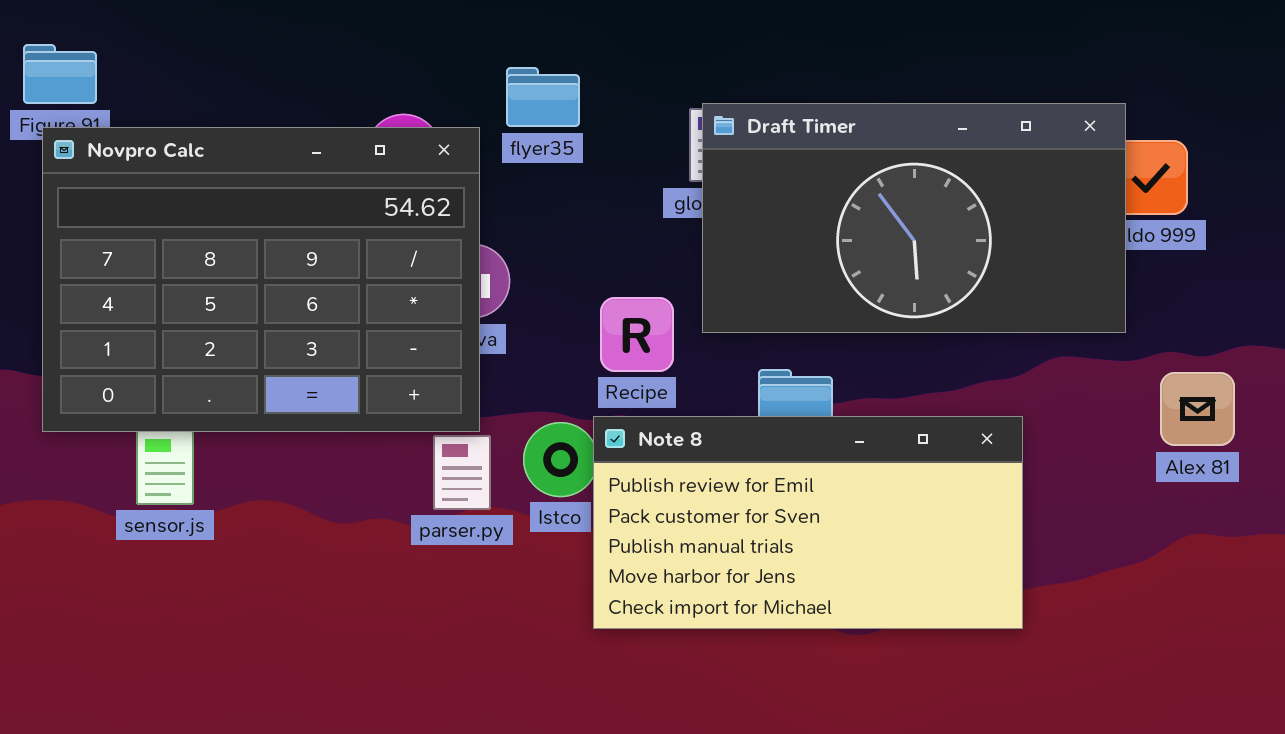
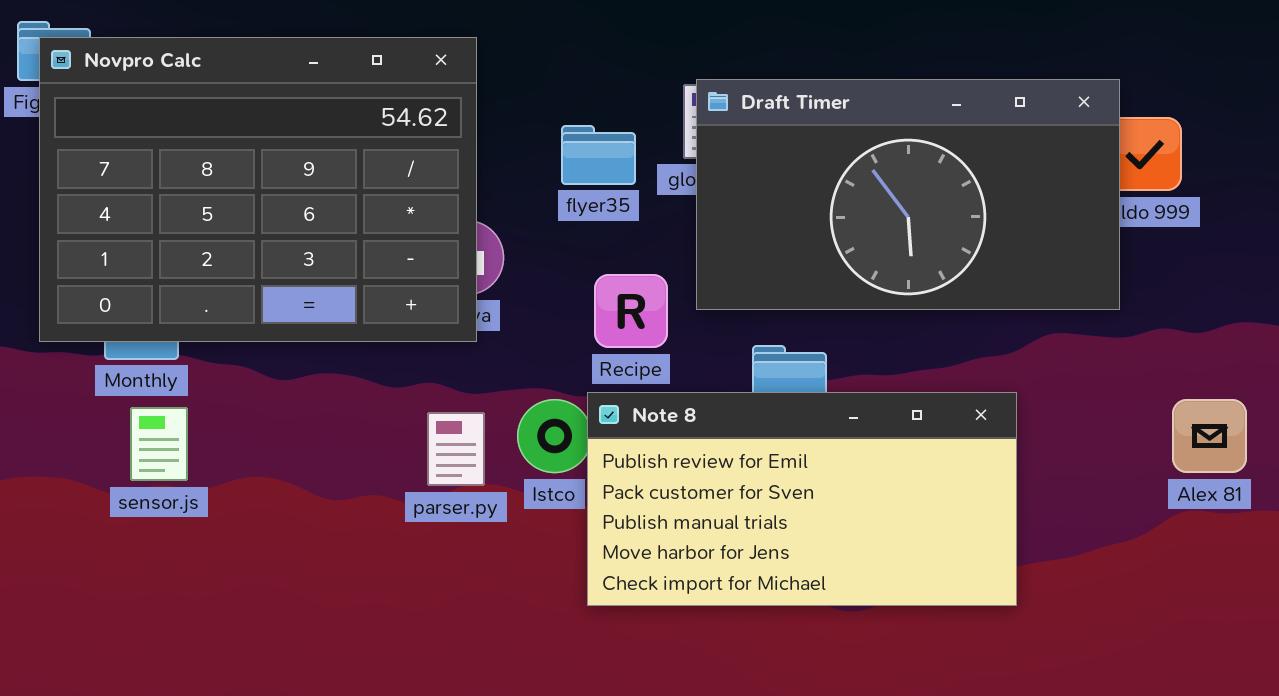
flyer35: [506,67,580,127] -> [561,125,636,185], moved
Novpro Calc: [42,127,480,432] -> [39,37,477,342], moved
Alex 81: [1160,372,1235,446] -> [1172,399,1247,473], moved

